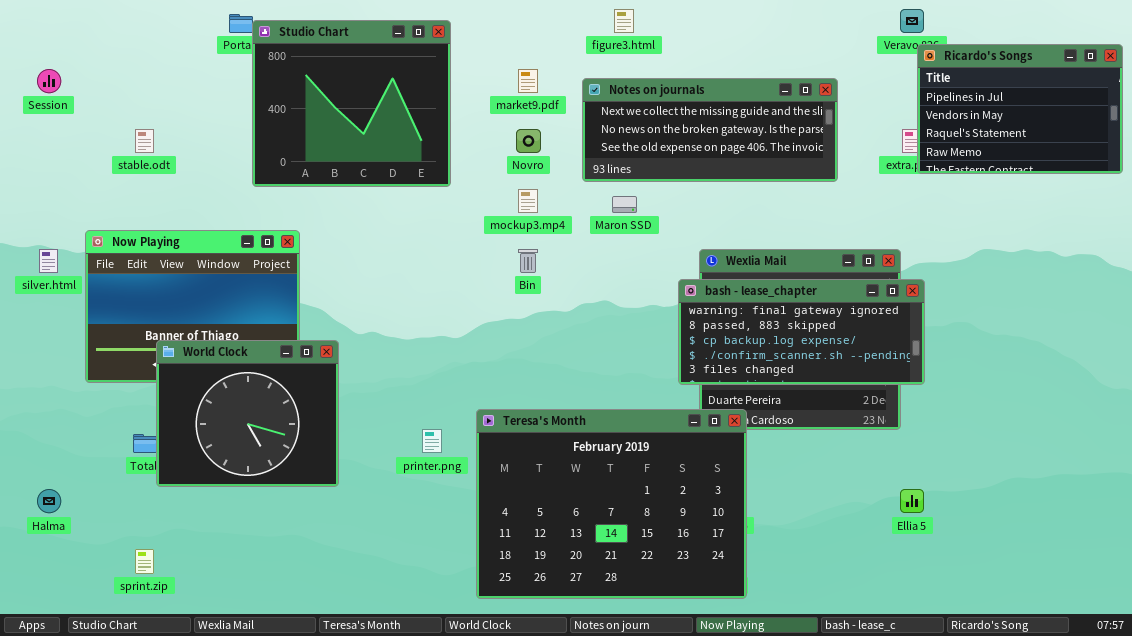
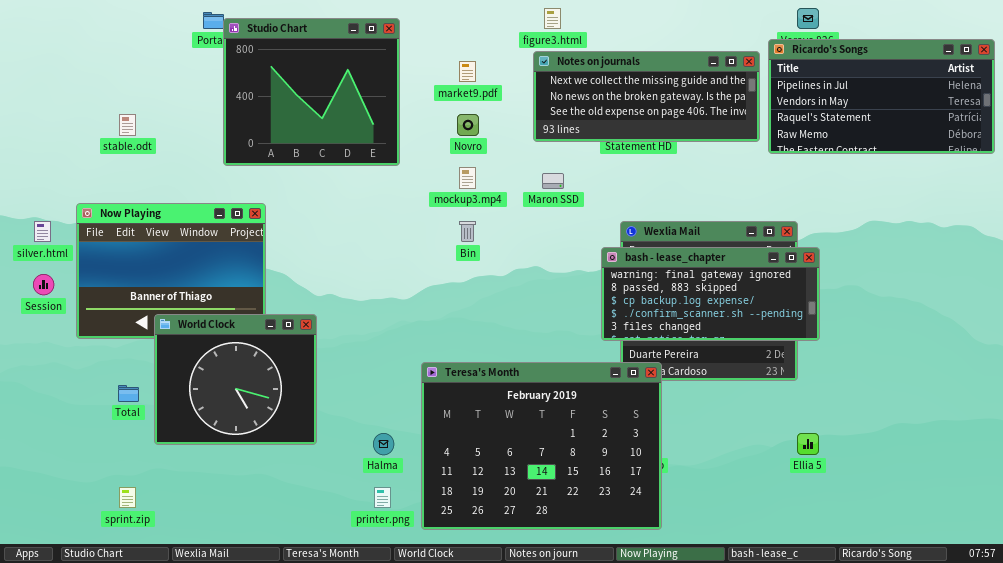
Ricardo's Songs: [917,44,1123,174] -> [768,39,995,154], resized
Session: [37,69,61,93] -> [33,274,54,295], moved
Notes on journals: [582,78,838,182] -> [533,51,760,142], moved
World Clock: [156,340,339,487] -> [154,314,317,445], moved
printer.png: [422,429,442,453] -> [374,487,391,508], moved
Halma: [37,489,61,513] -> [373,433,394,455], moved

